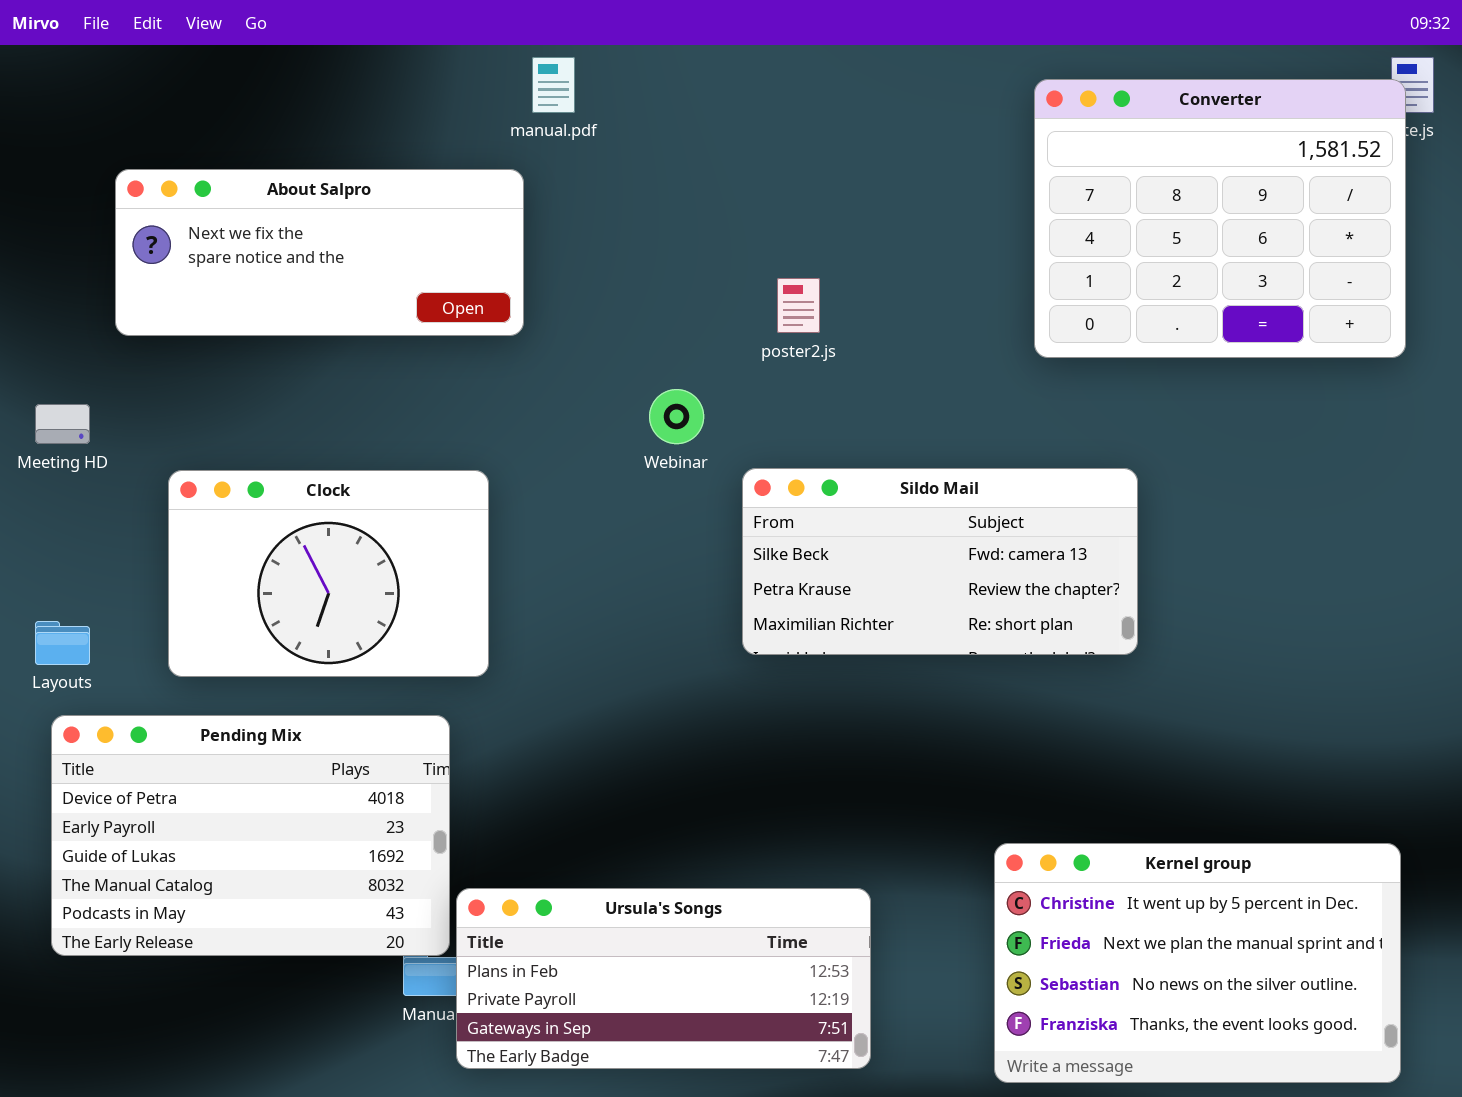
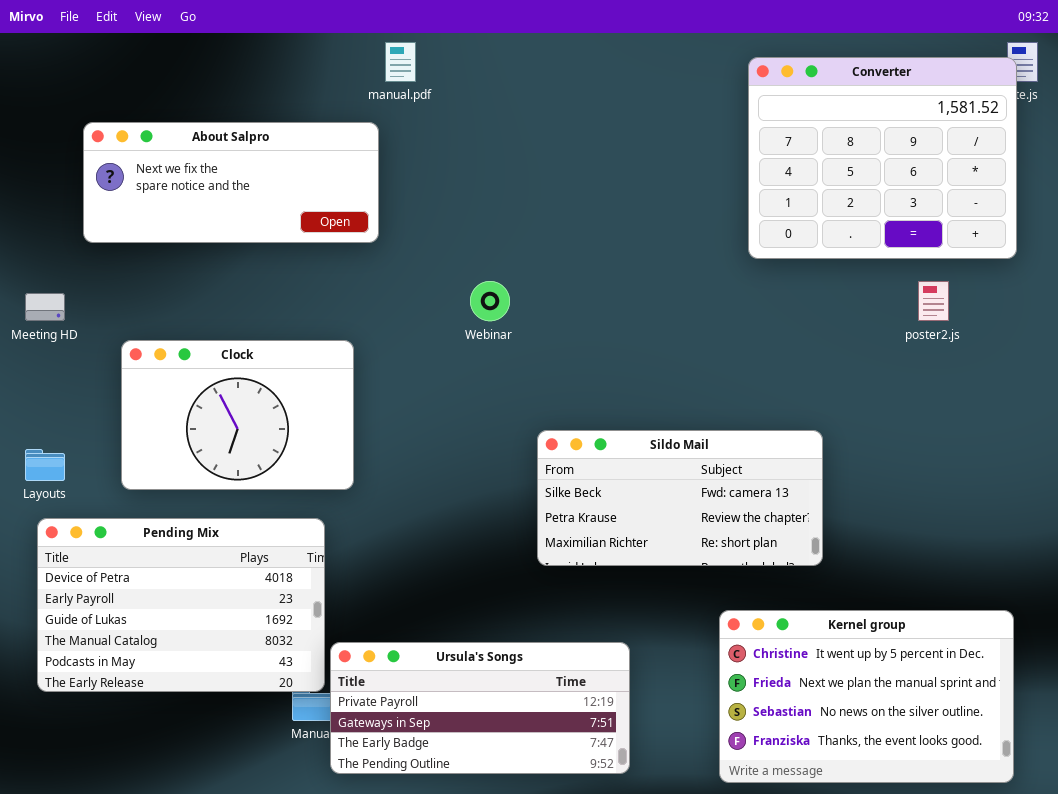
poster2.js: [777,278,820,333] -> [918,281,949,321], moved
Sildo Mail: [742,468,1138,655] -> [537,430,823,566], moved
Ursula's Songs: [456,888,871,1069] -> [330,642,630,774], scrolled down 1 row

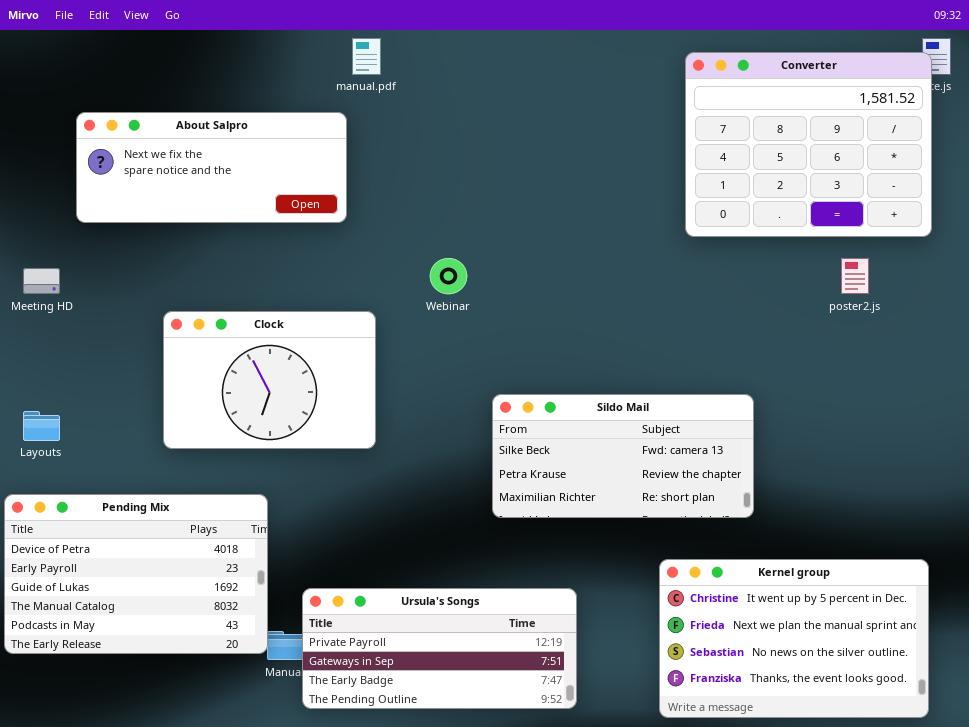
Clock: [121,340,354,490] -> [163,311,376,449], moved
Pending Mix: [37,518,325,692] -> [4,494,268,654], moved

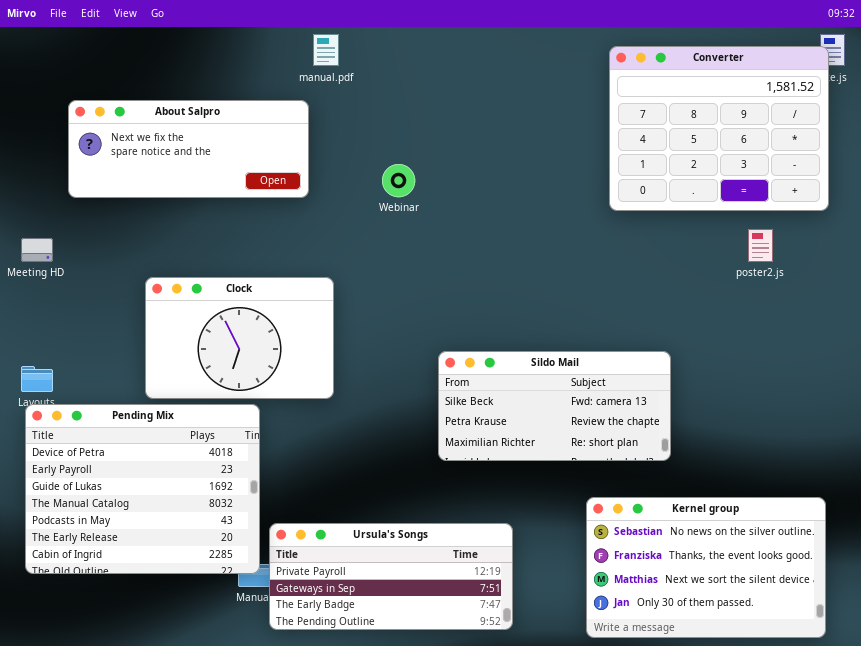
Webinar: [430,258,467,294] -> [382,164,415,197], moved
Pending Mix: [4,494,268,654] -> [25,404,260,574], moved, resized
Kernel group: [659,559,929,718] -> [586,497,826,638], scrolled down 2 rows

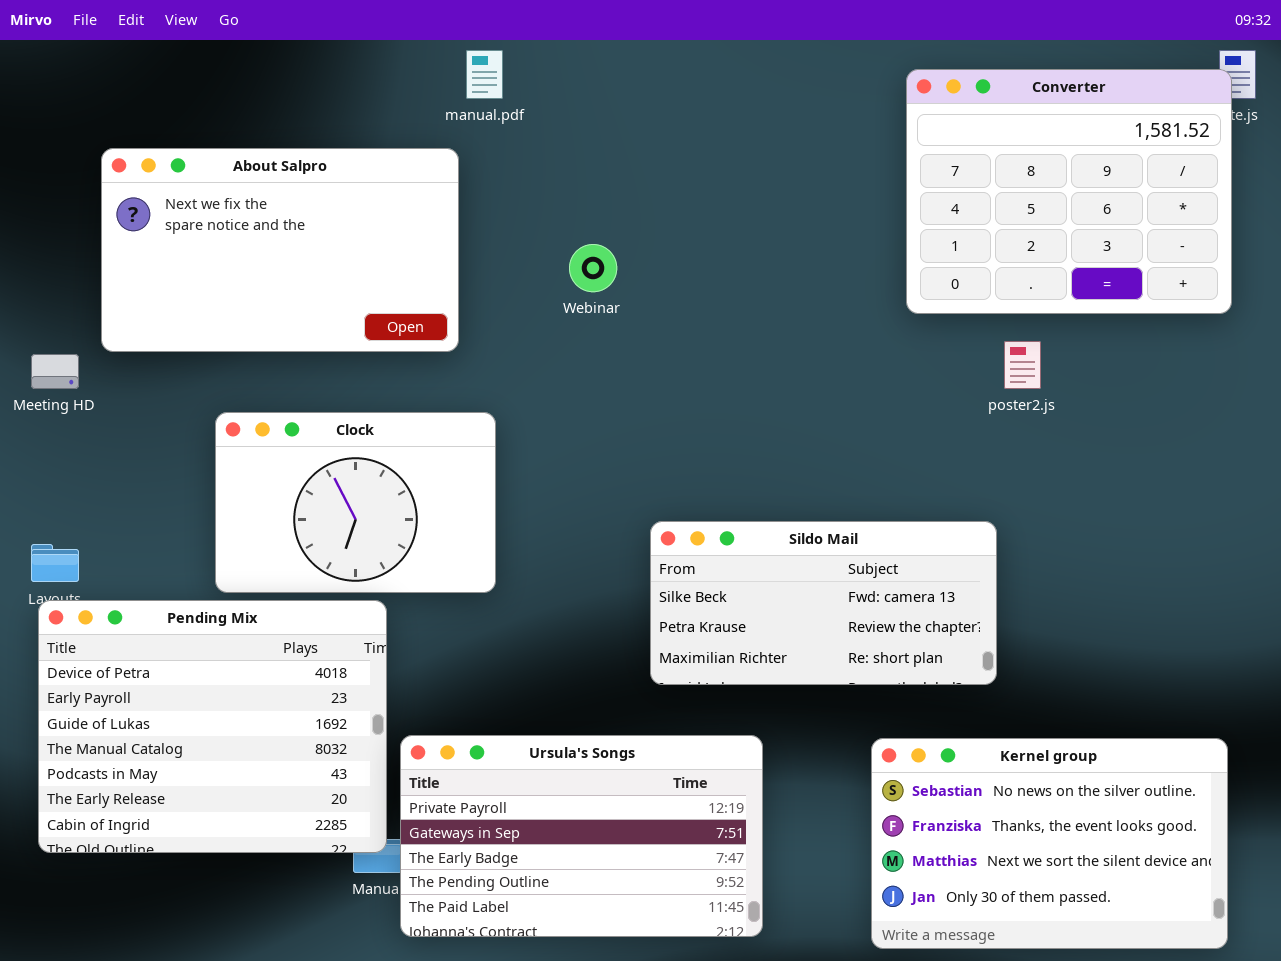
About Salpro: [68,100,309,198] -> [101,148,459,352], resized
poster2.js: [748,229,773,262] -> [1004,341,1041,389], moved
Ursula's Songs: [269,523,513,630] -> [400,735,763,937], resized

